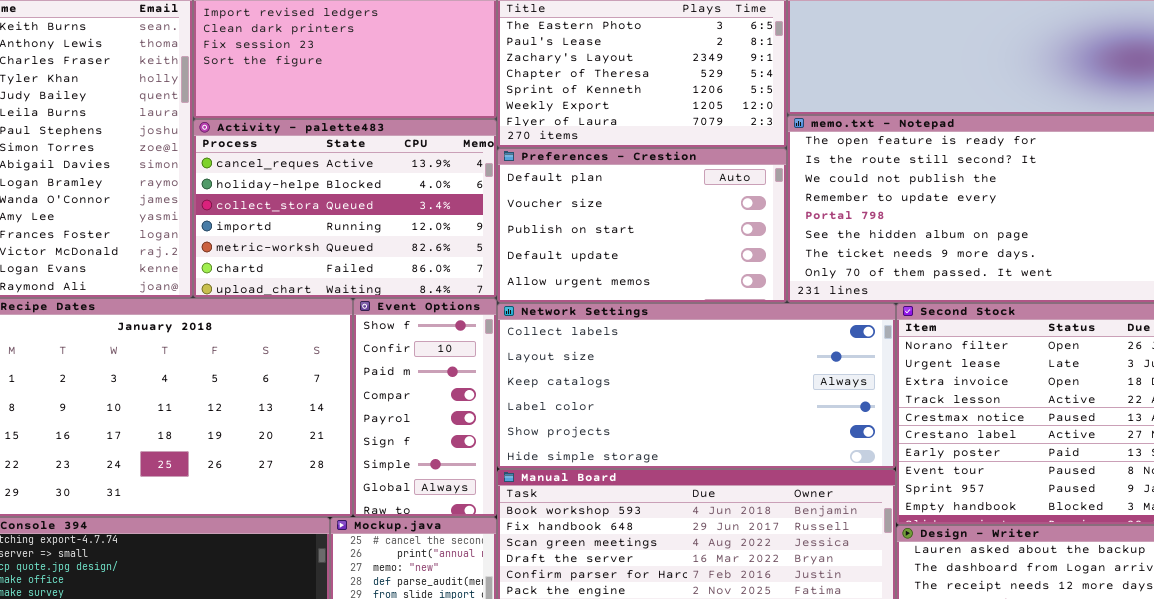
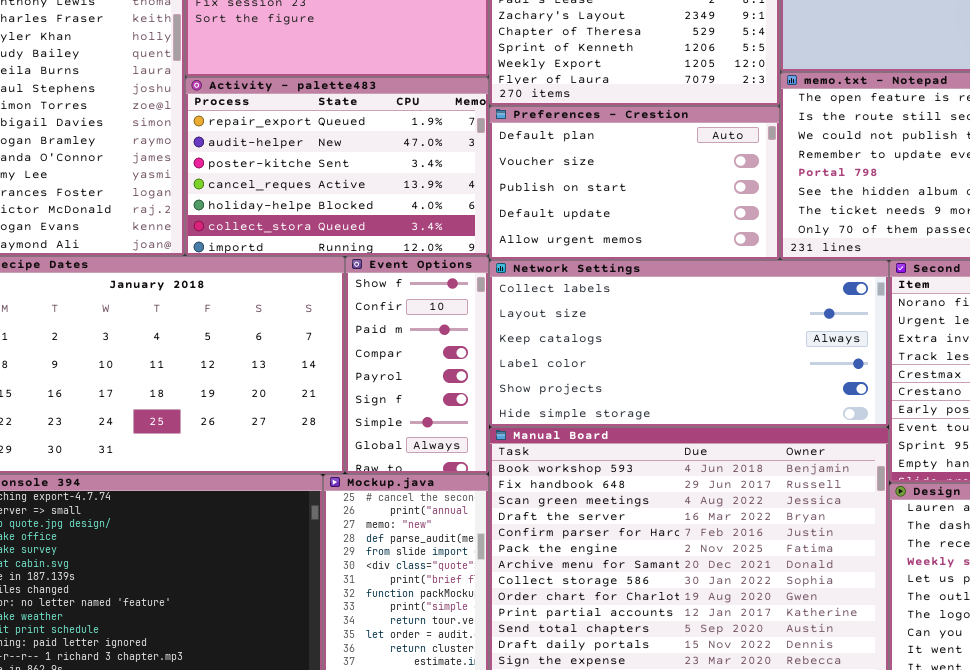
Activity - palette483: [193,119,497,298] -> [185,77,489,256], scrolled up 3 rows

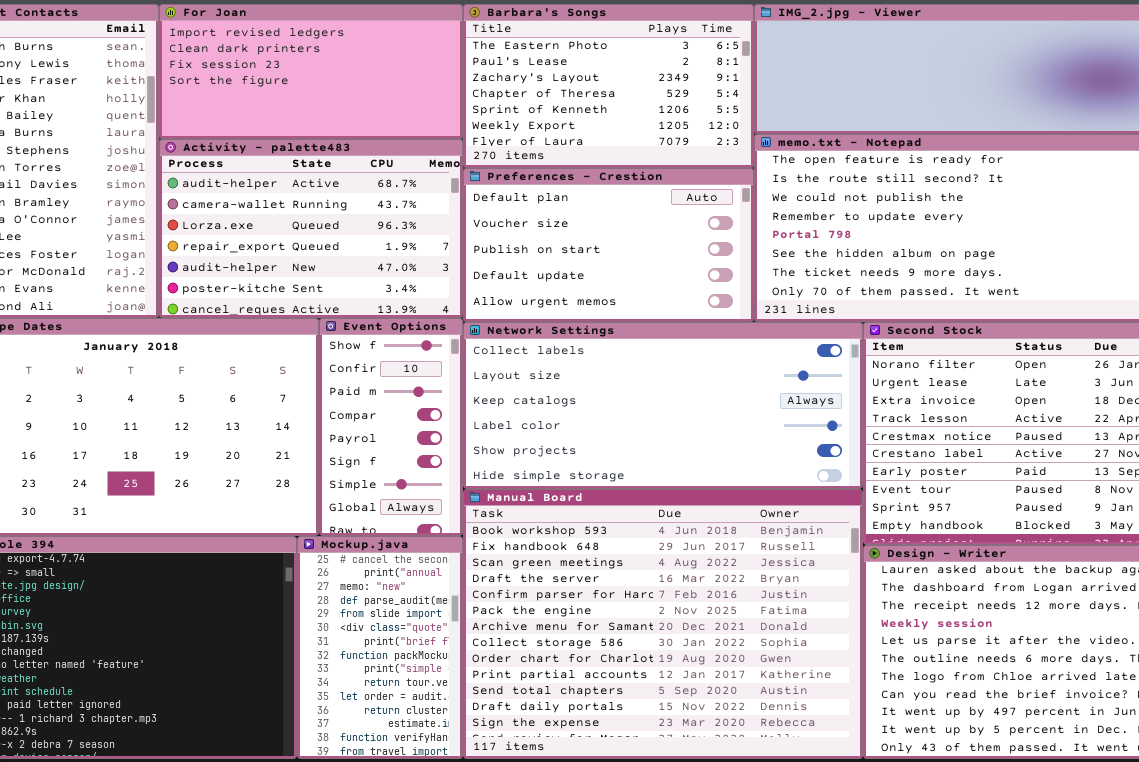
Activity - palette483: [185,77,489,256] -> [159,139,463,318], scrolled up 3 rows

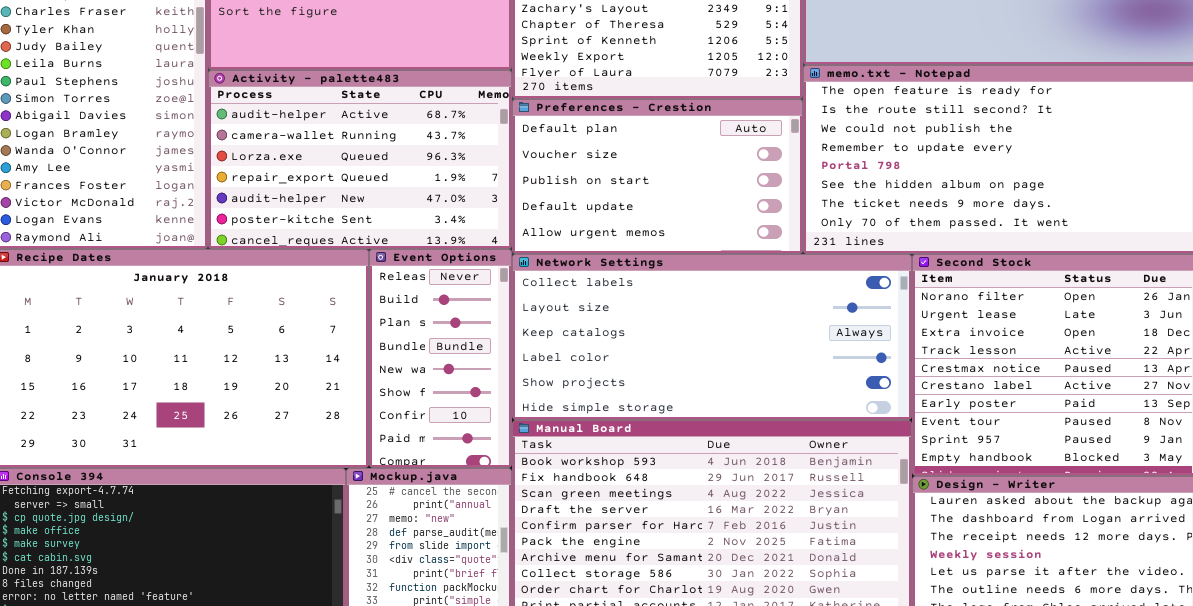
Event Options: [319,318,463,536] -> [369,249,512,468], scrolled up 5 rows

